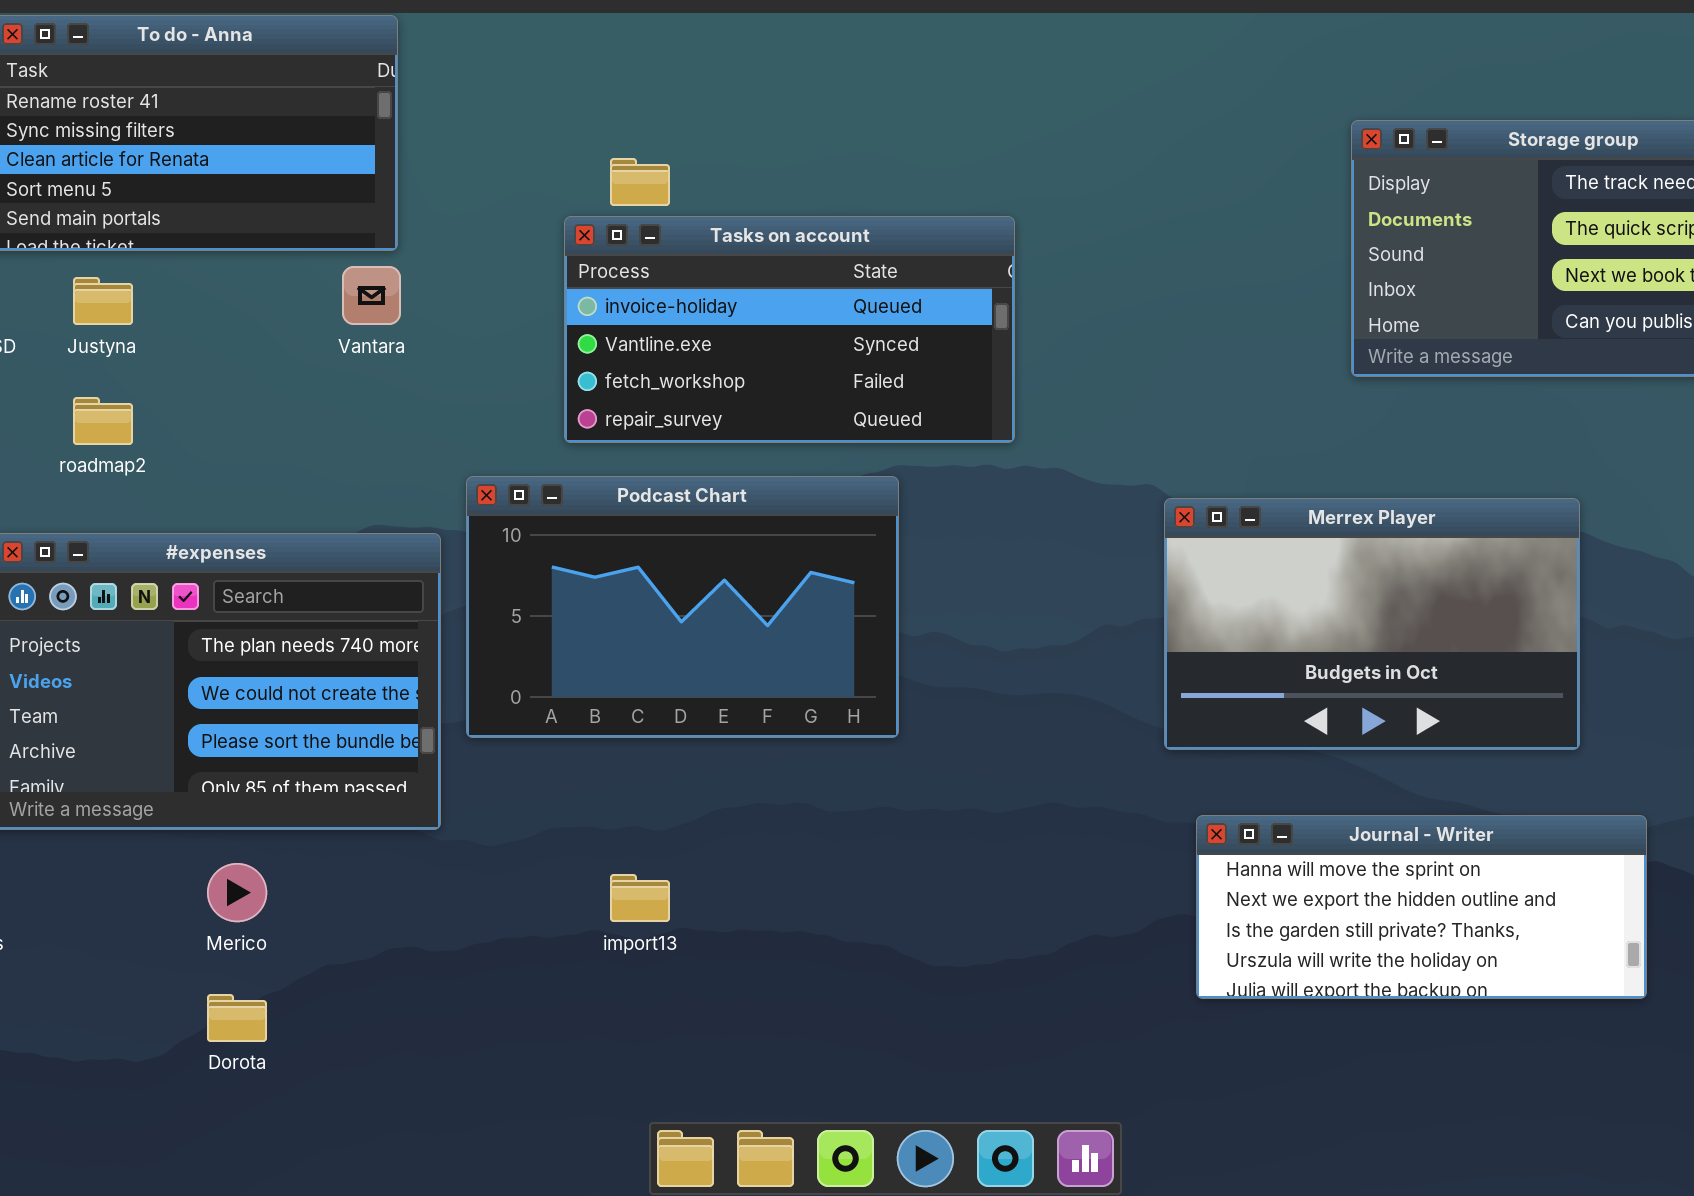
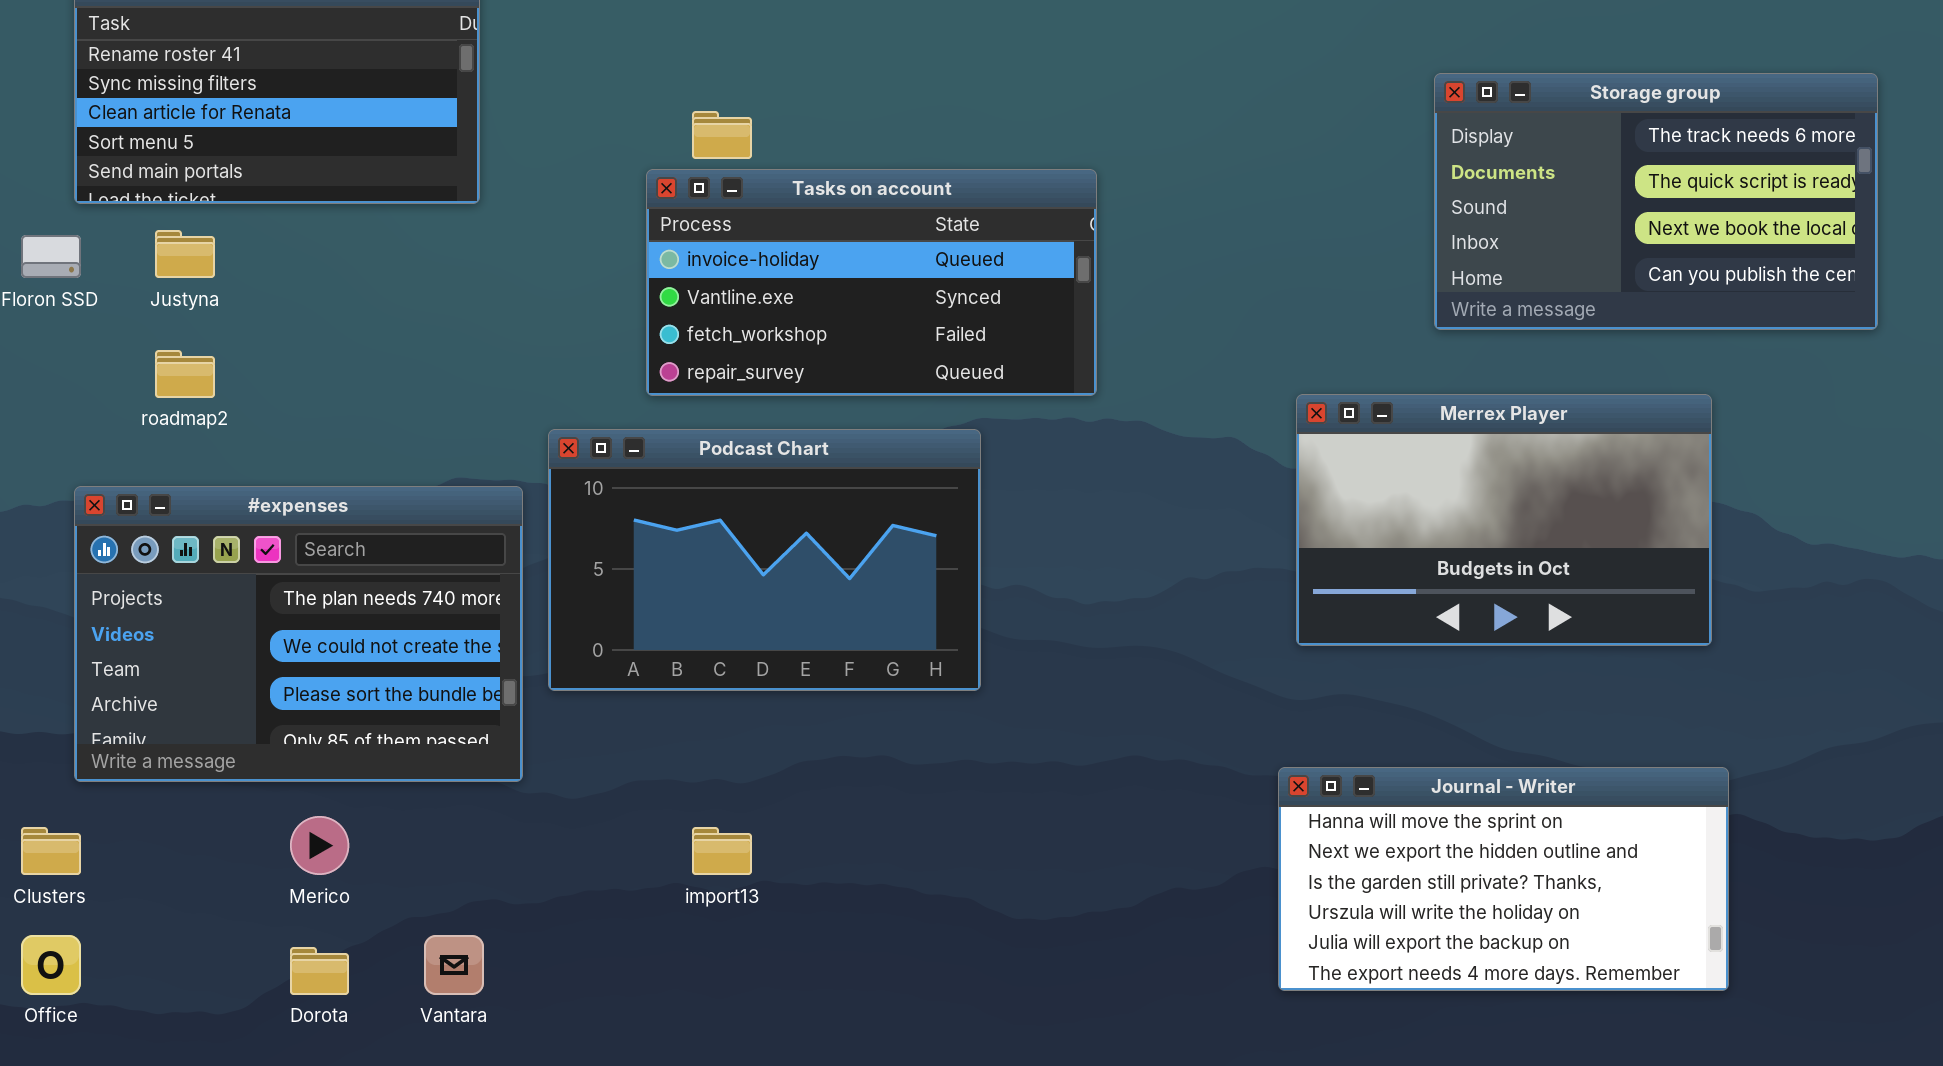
Vantara: [342,266,401,325] -> [424,935,484,995], moved
Merrex Player: [1164,498,1580,750] -> [1296,394,1712,646], moved
Journal - Writer: [1196,815,1647,999] -> [1278,767,1729,991], resized

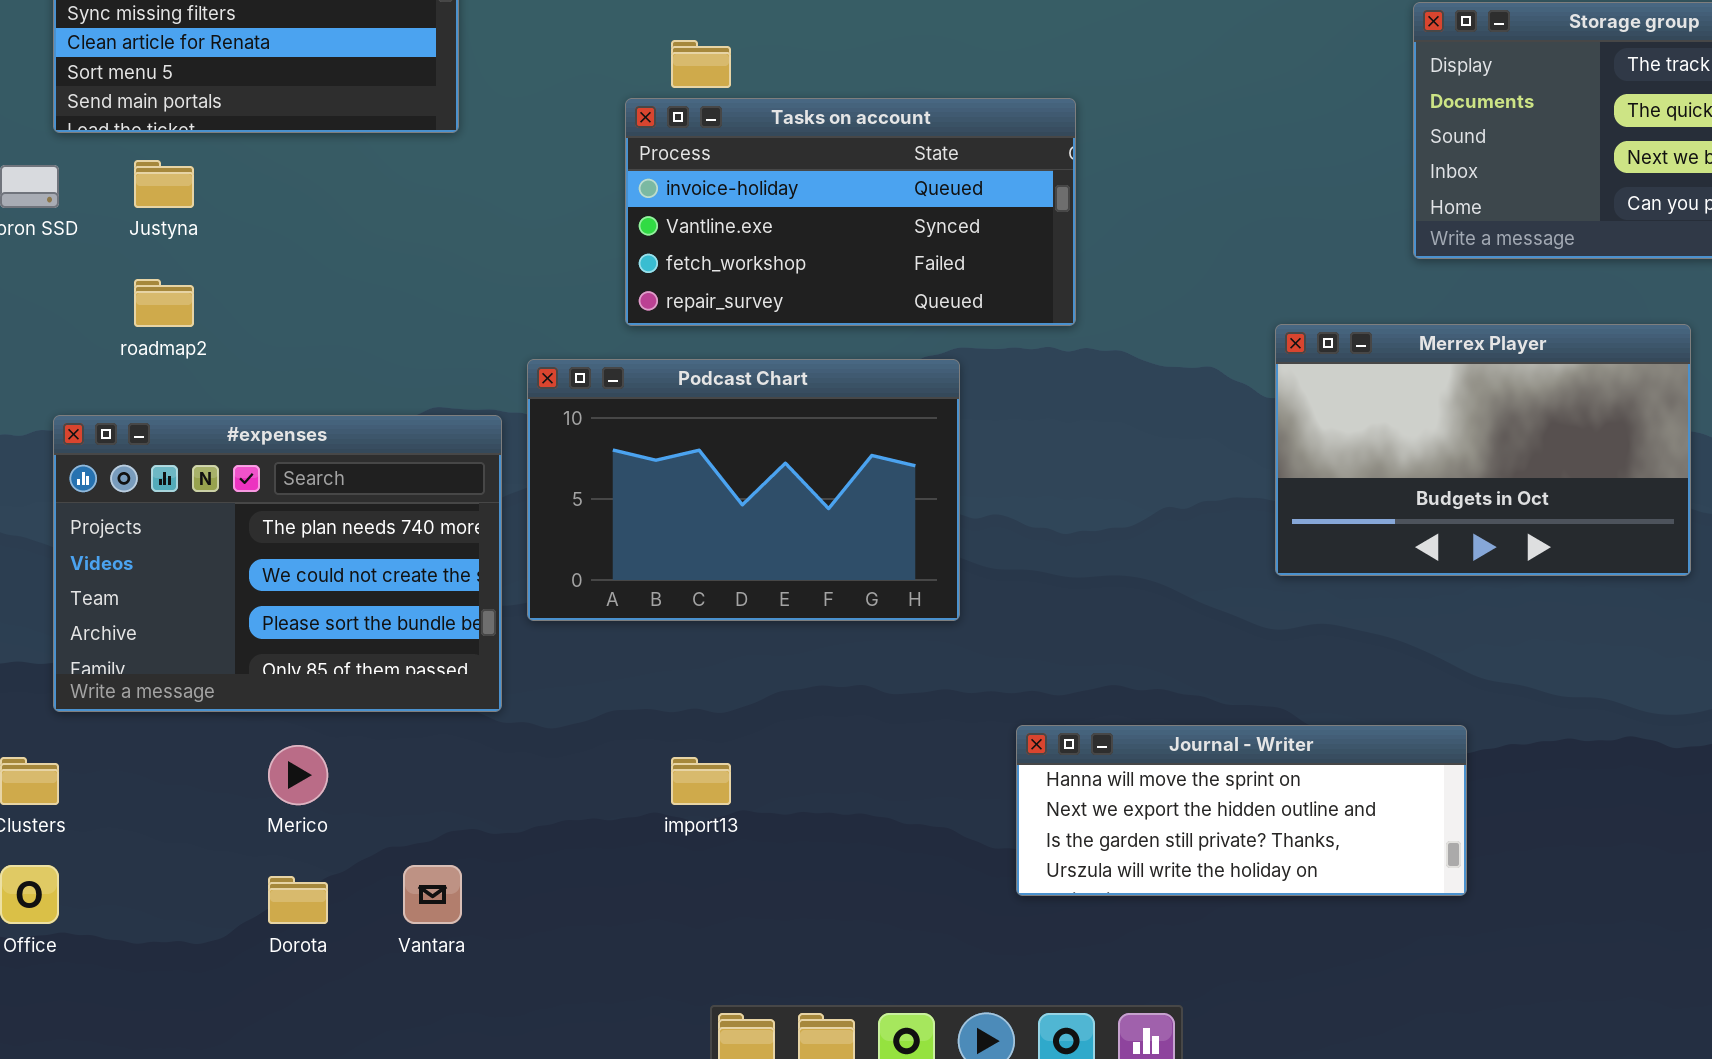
Journal - Writer: [1278,767,1729,991] -> [1016,725,1467,896], moved, resized

